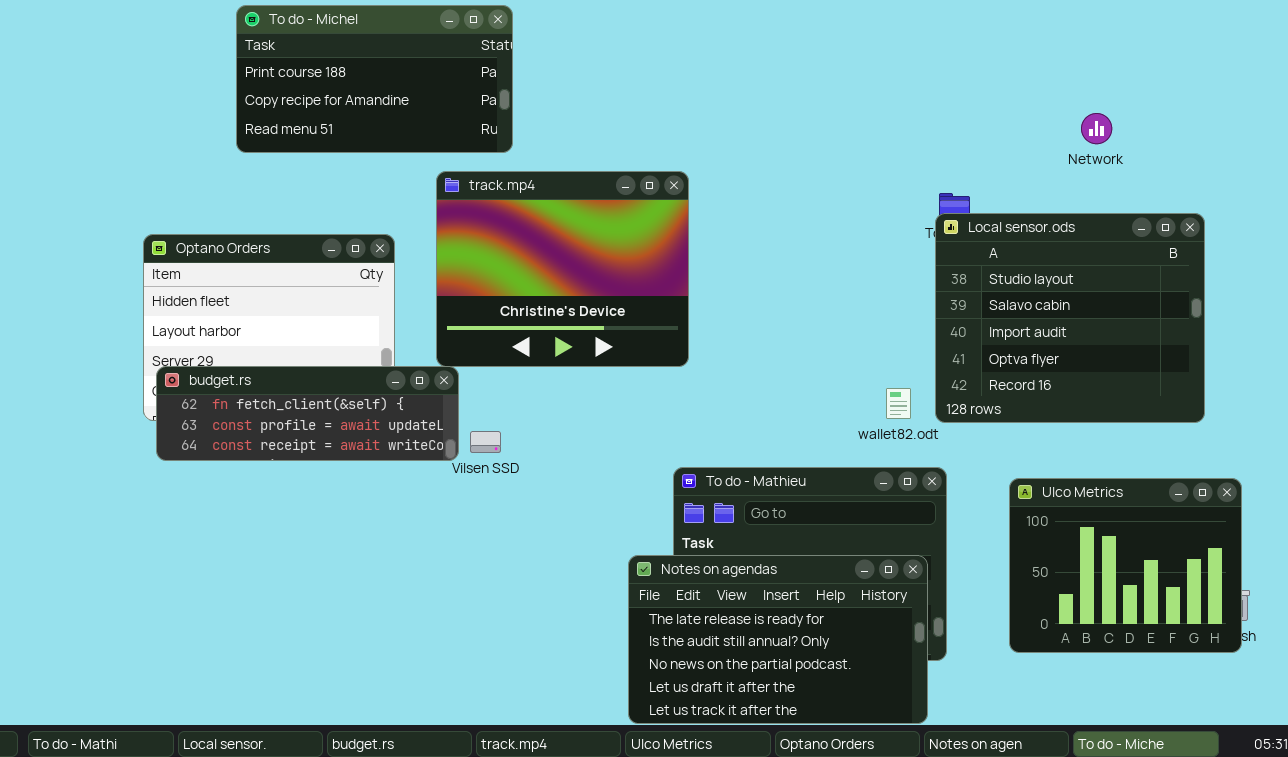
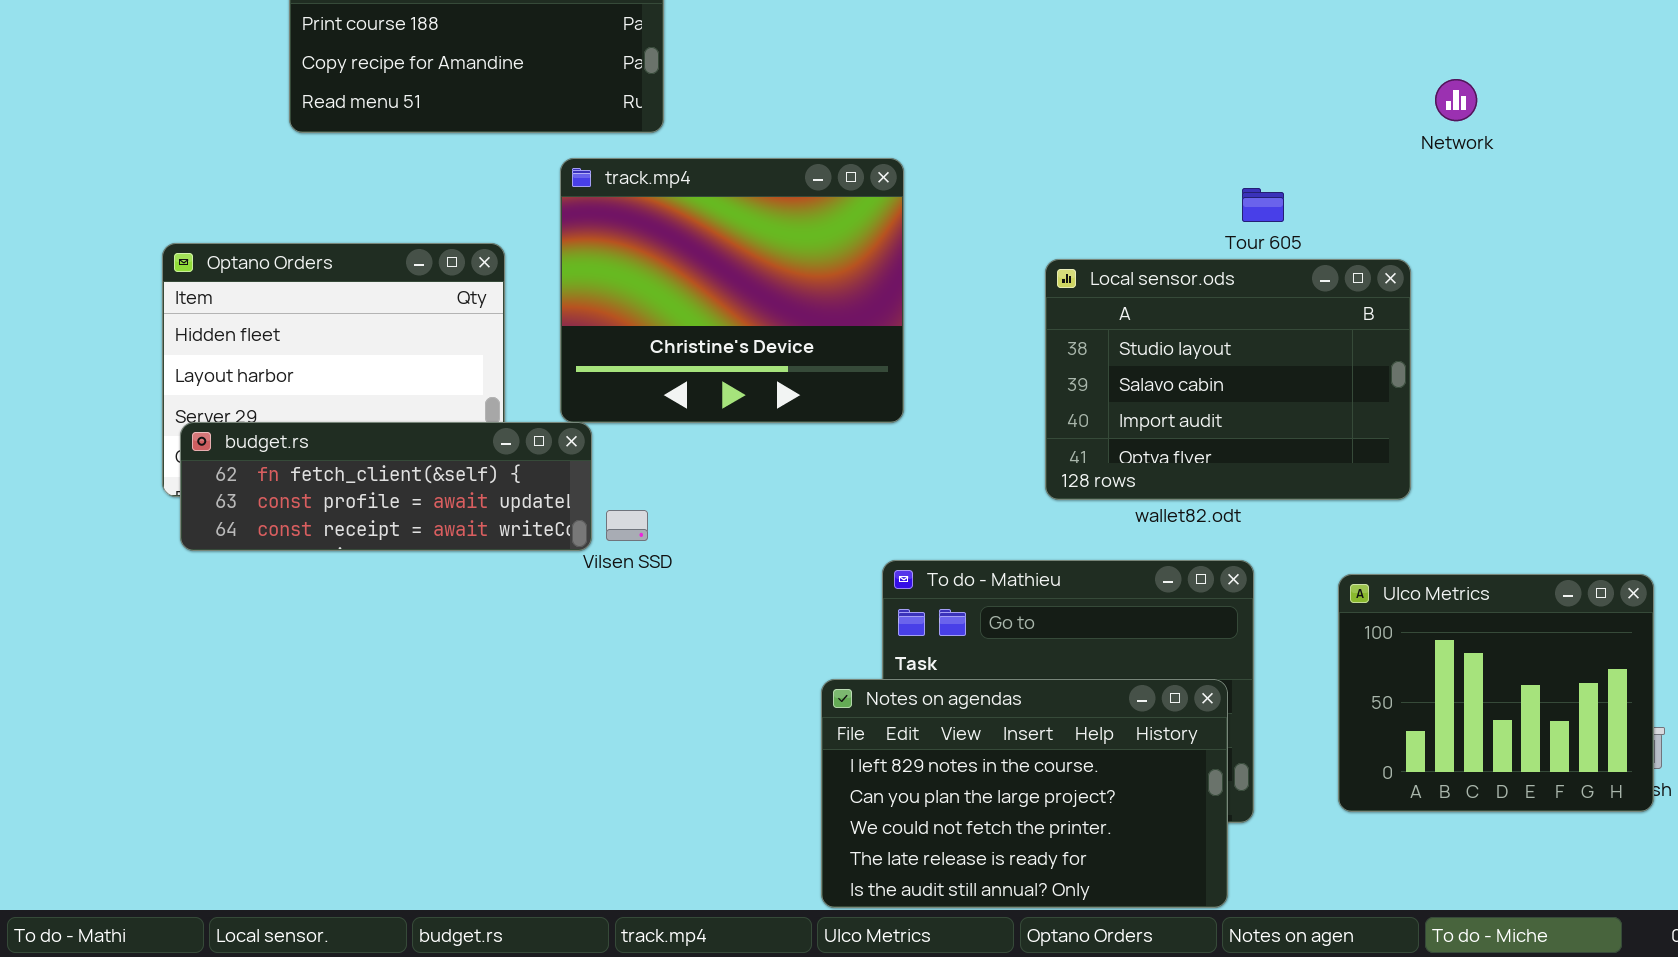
Local sensor.ods: [935,213,1205,423] -> [1045,259,1411,500], moved, resized
Notes on agendas: [628,555,928,724] -> [821,679,1228,908], scrolled up 3 rows

